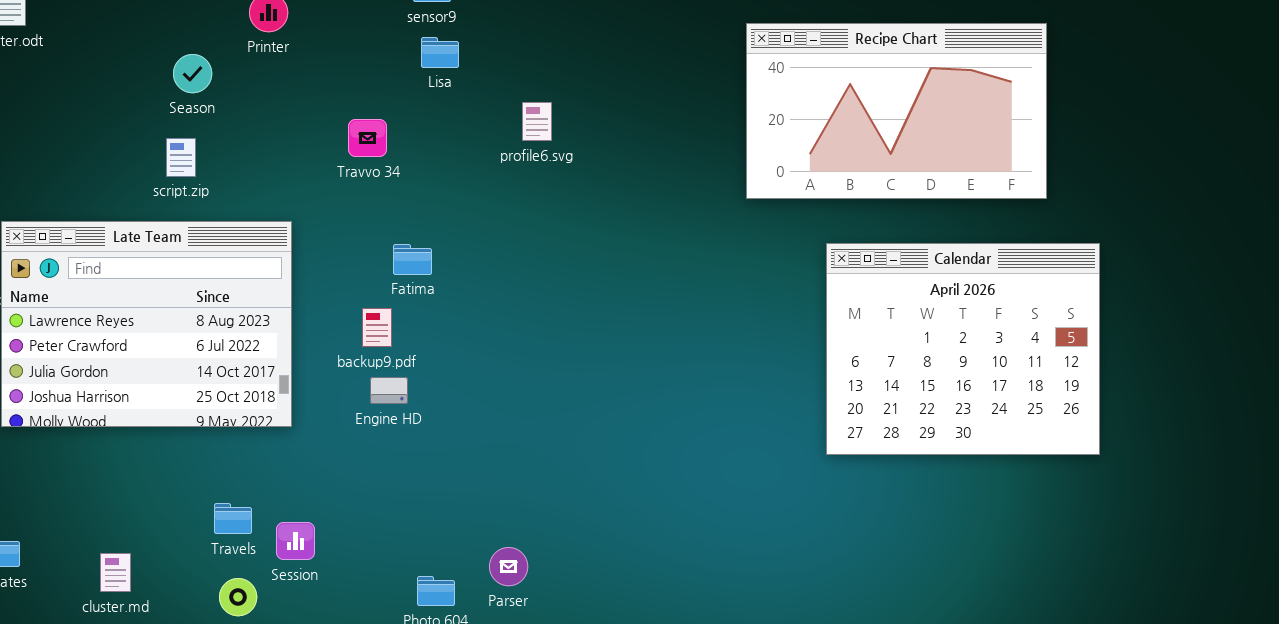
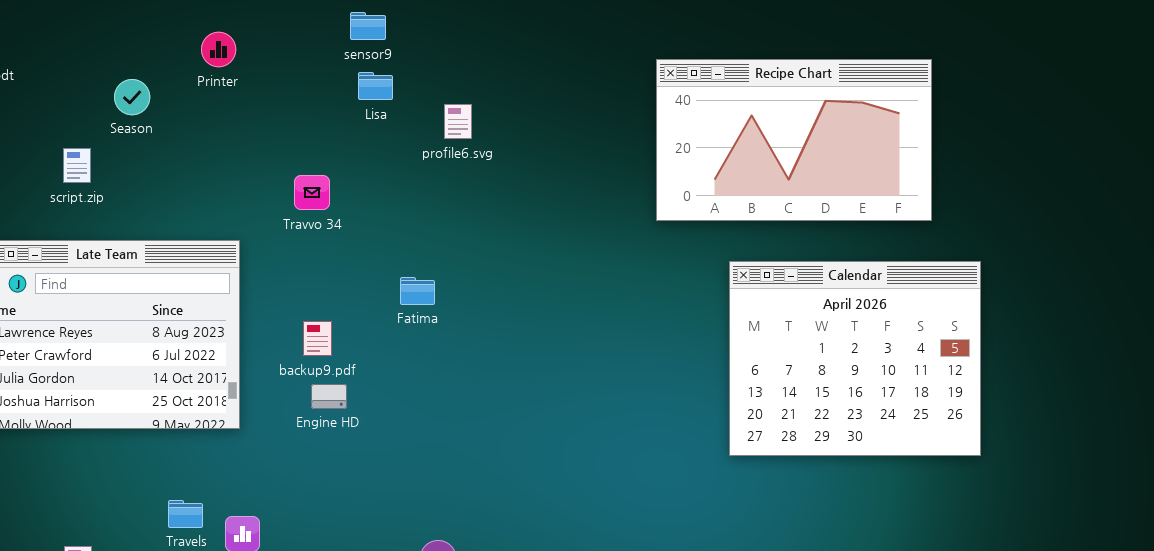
Season: [173,54,212,93] -> [114,79,150,115], moved
profile6.svg: [522,102,552,141] -> [444,104,472,139], moved
Travvo 34: [348,119,387,157] -> [294,175,330,210], moved
script.zip: [166,138,196,177] -> [63,148,91,183], moved
Fatima: [393,244,432,275] -> [400,277,435,305], moved

